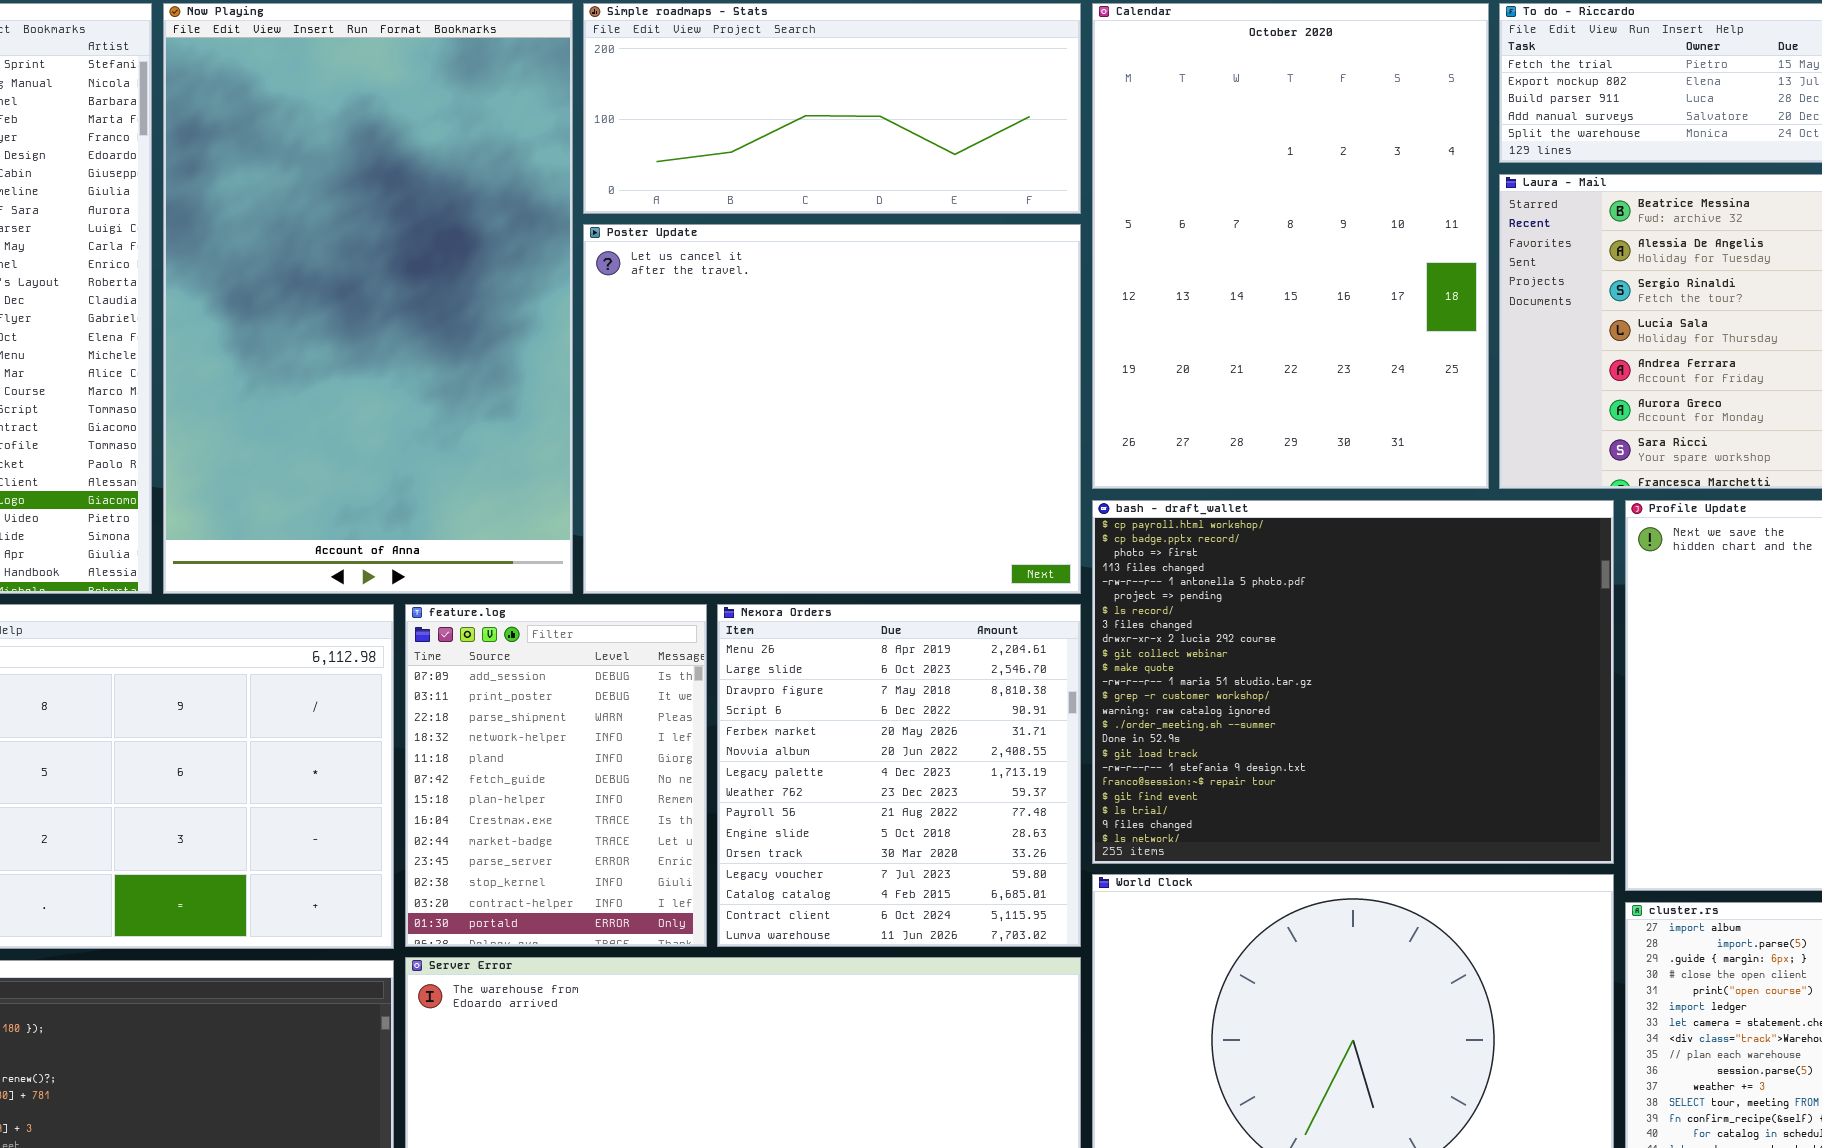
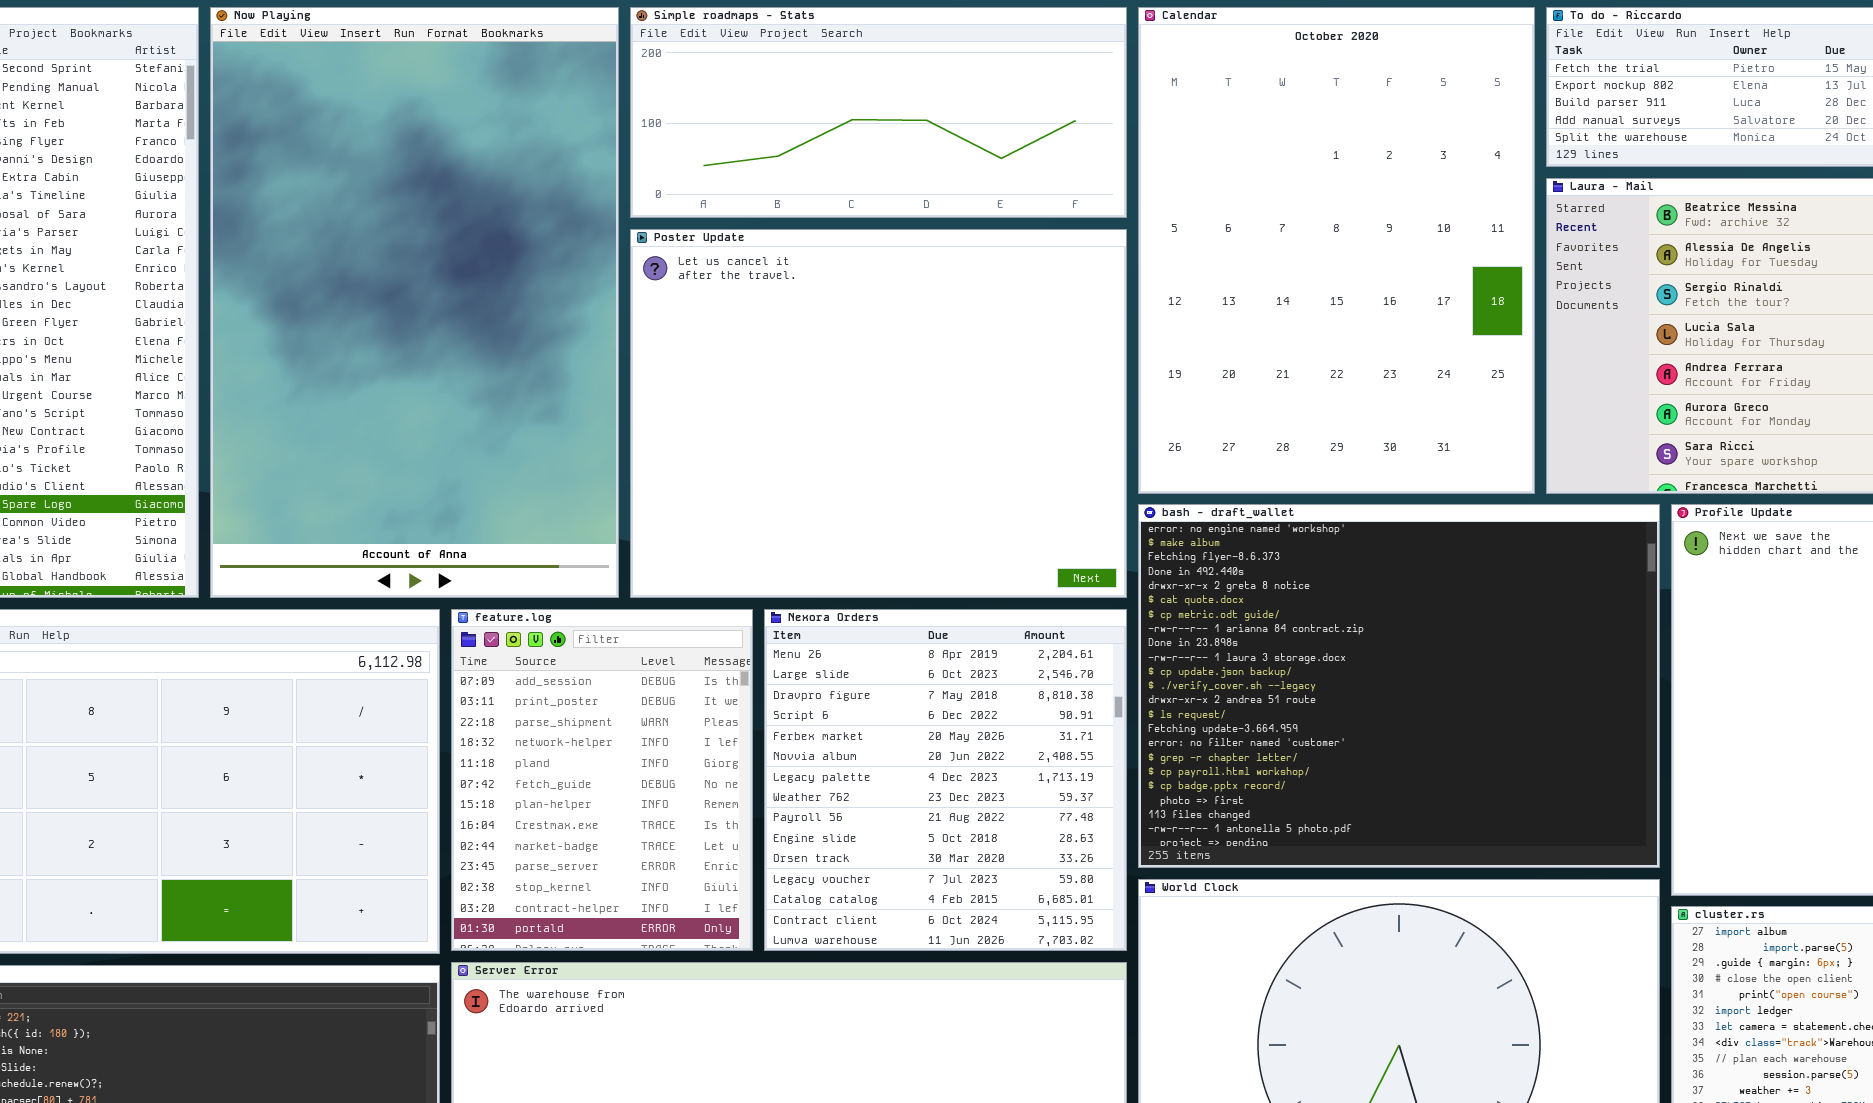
bash - draft_wallet: [1092,500,1614,864] -> [1138,504,1660,868], scrolled up 17 rows

